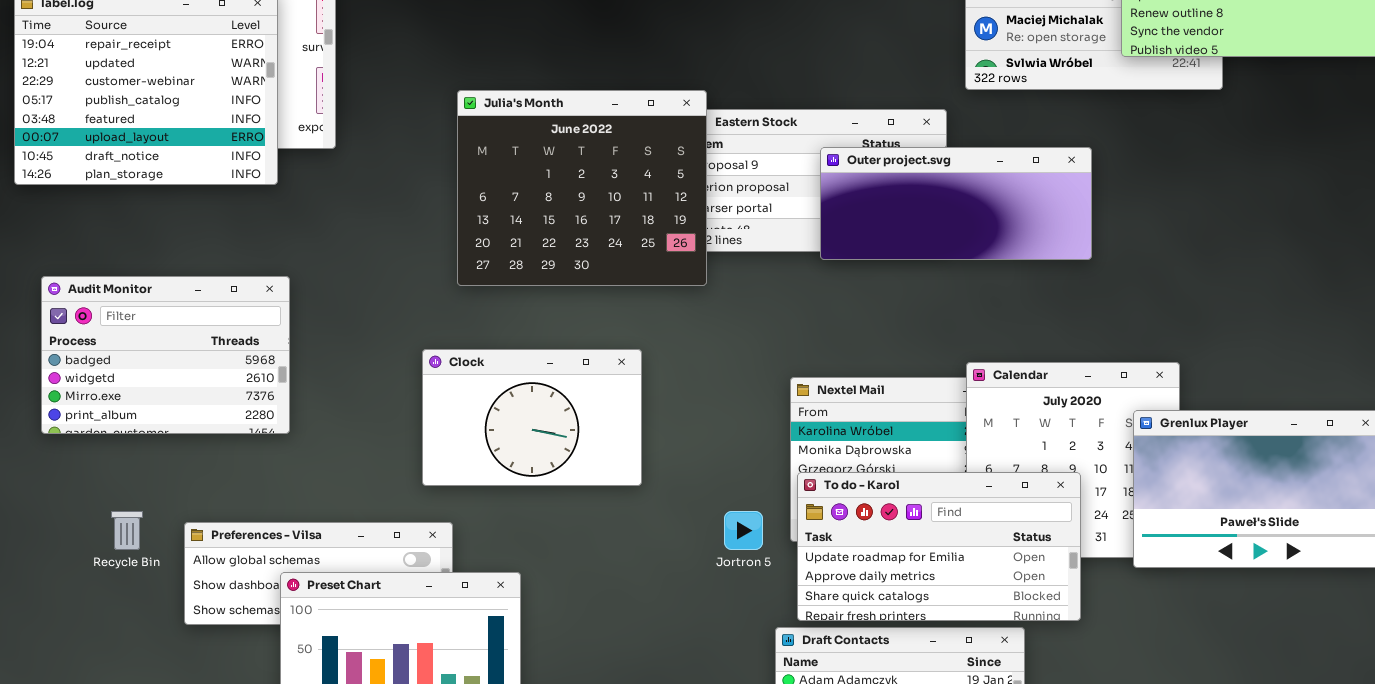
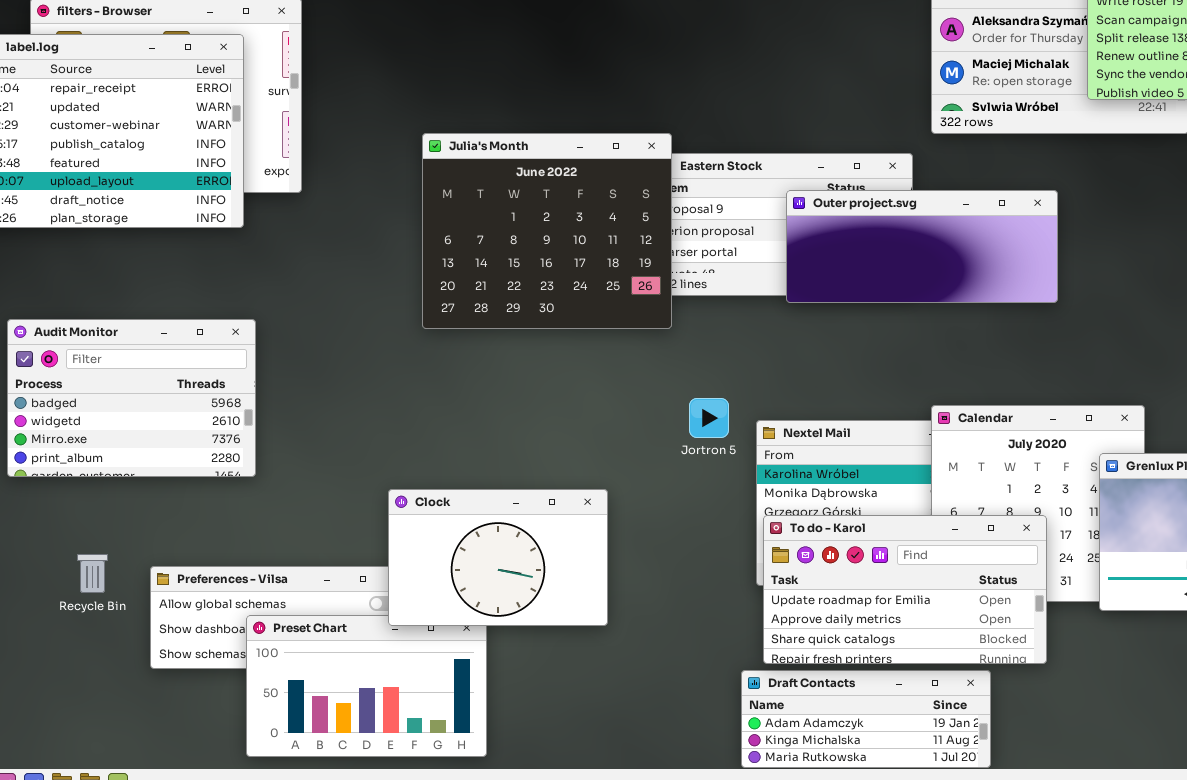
Clock: [422,349,642,486] -> [388,489,608,626], moved
Jortron 5: [724,511,763,550] -> [689,398,729,438], moved

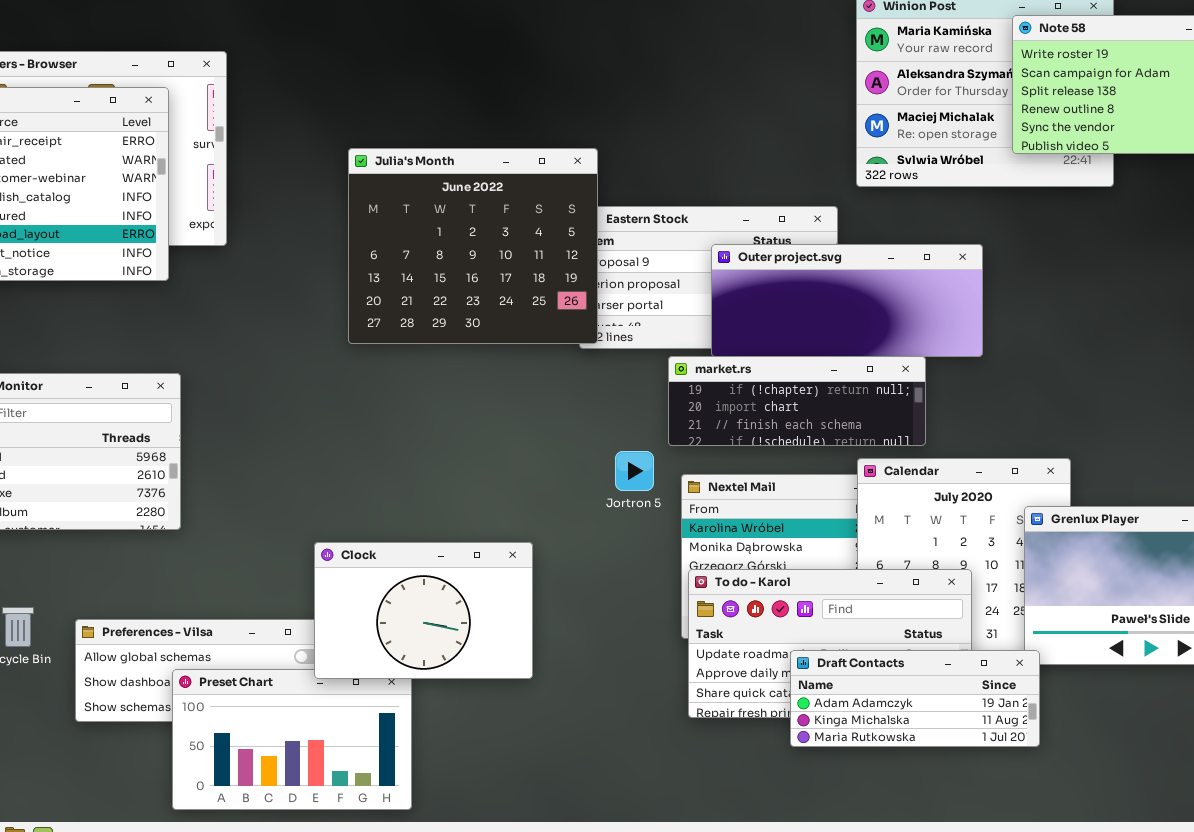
Julia's Month: [422,133,672,329] -> [348,148,598,344], moved
market.rs: none -> [668,356,926,446], opened
Draft Contacts: [741,670,991,768] -> [790,650,1040,747], moved

